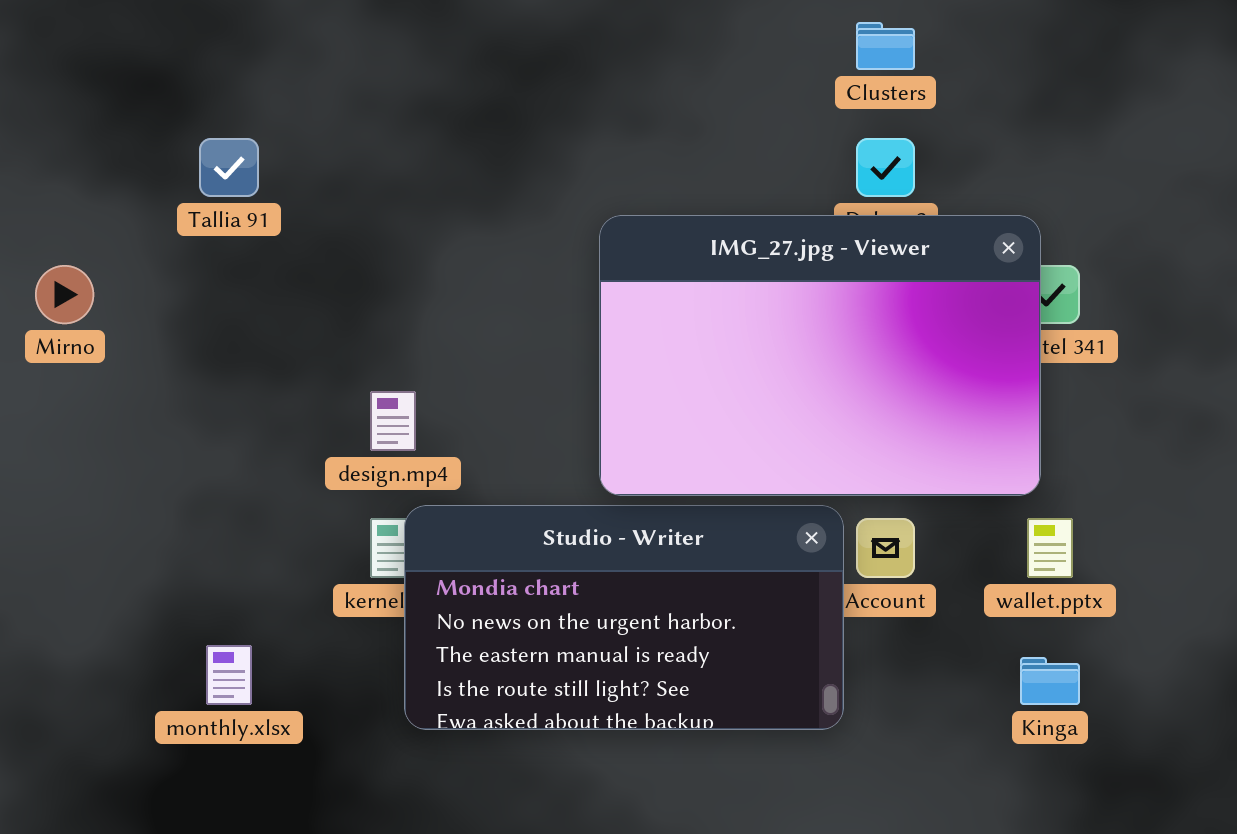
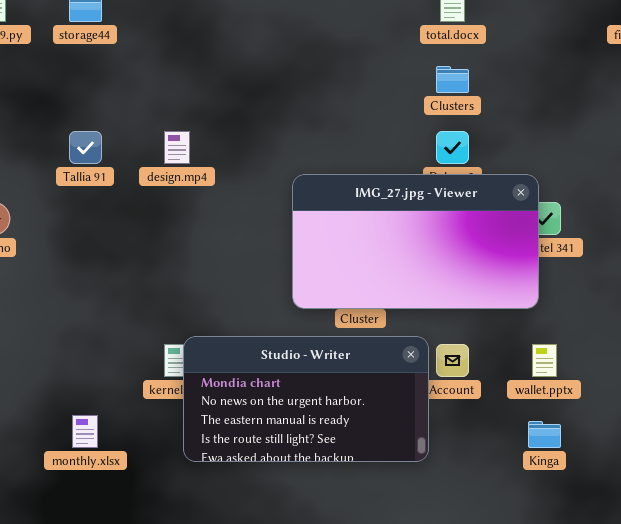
IMG_27.jpg - Viewer: [599,215,1041,496] -> [292,174,539,309], resized
design.mp4: [370,391,416,451] -> [164,131,190,164], moved

